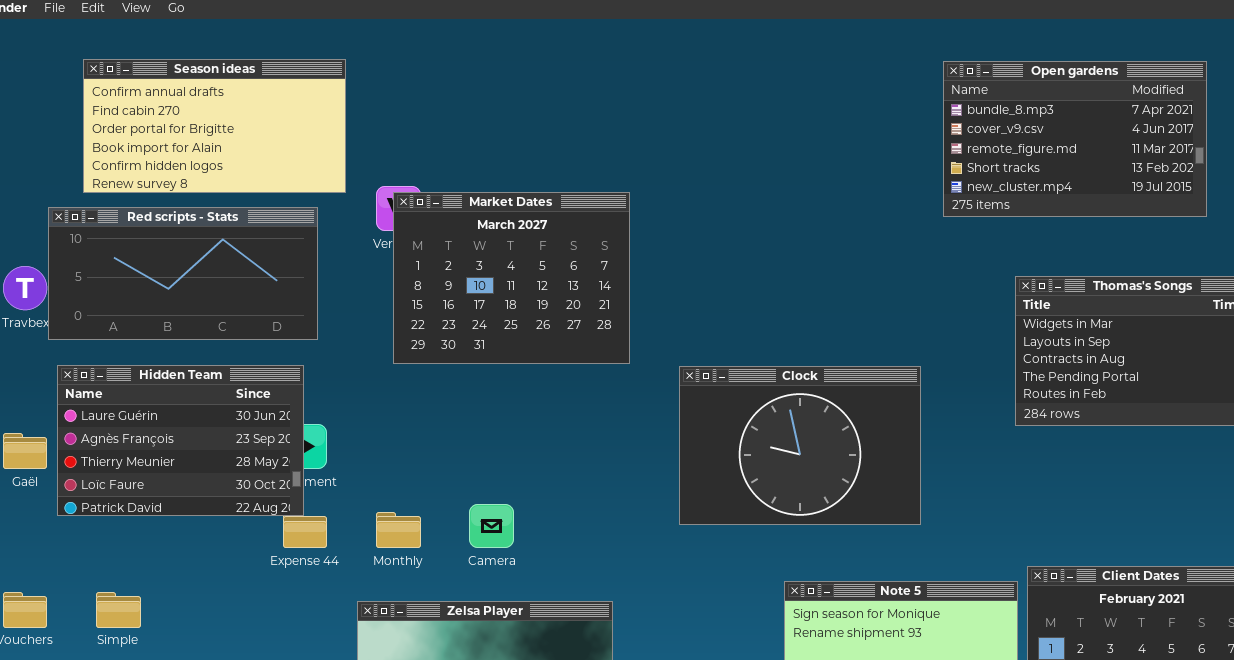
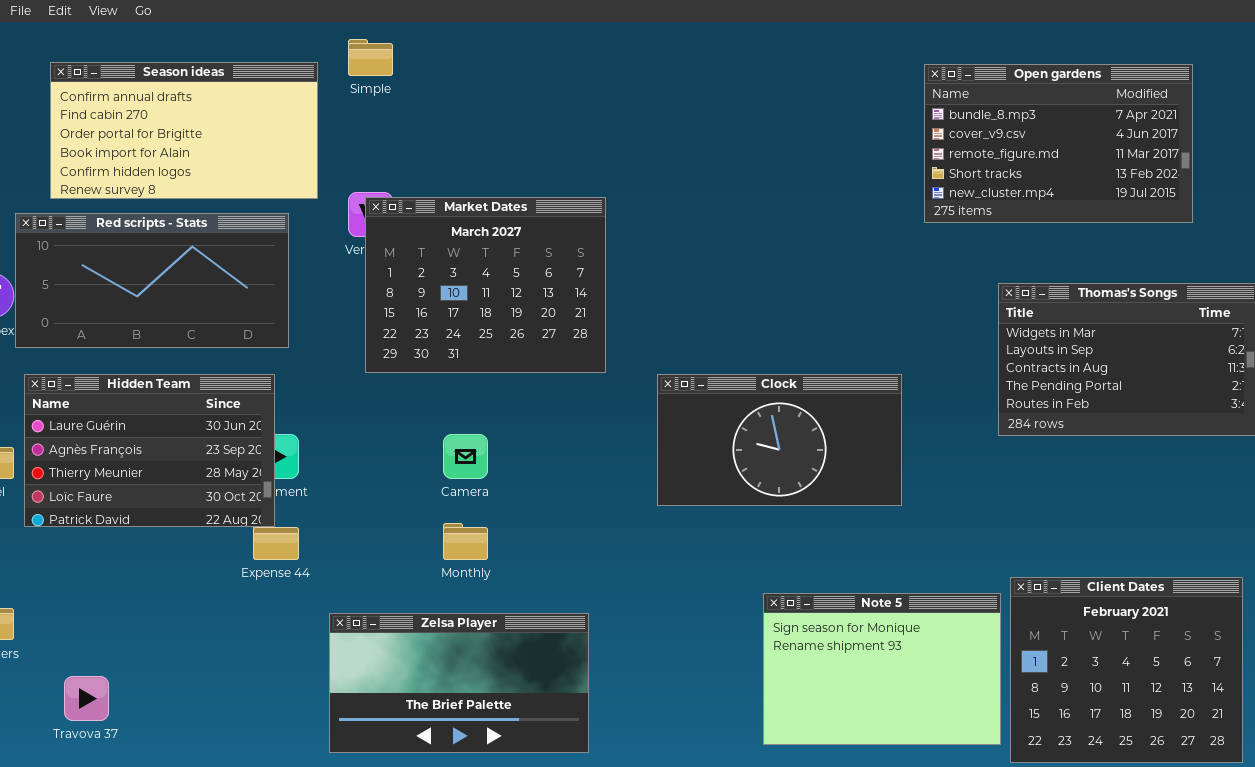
Clock: [679,366,921,525] -> [657,374,902,506], resized
Camera: [469,504,514,548] -> [443,434,488,479], moved
Monthly: [376,512,421,548] -> [443,523,488,560], moved
Simple: [96,592,141,628] -> [348,39,393,76], moved

